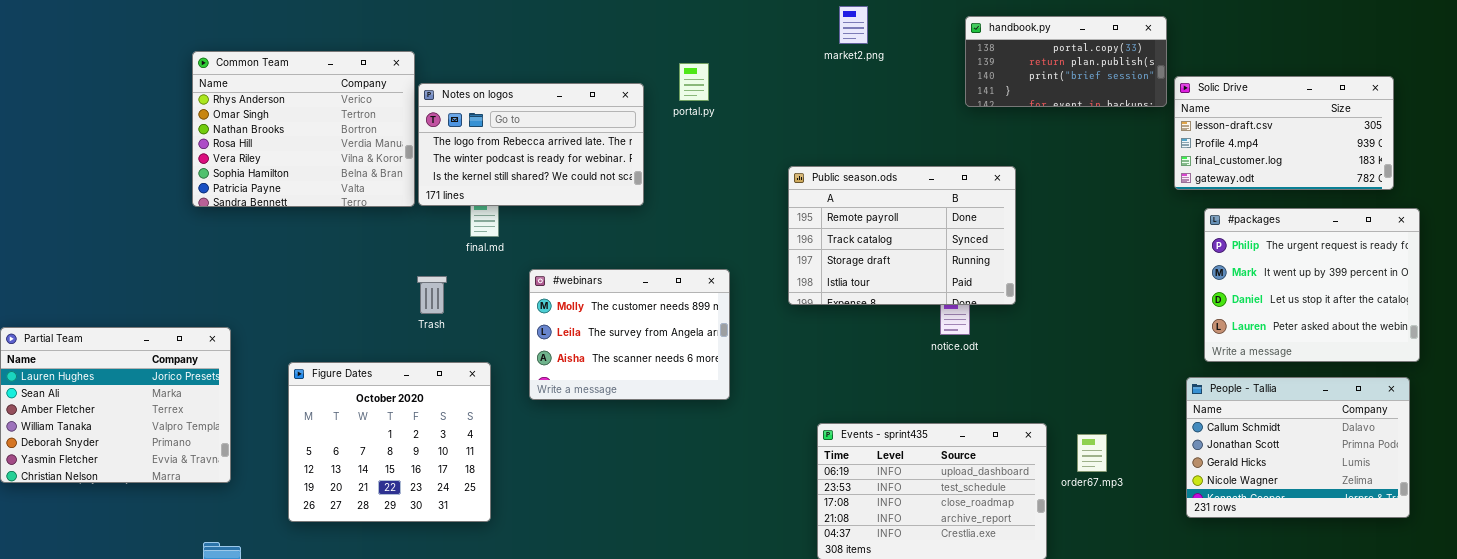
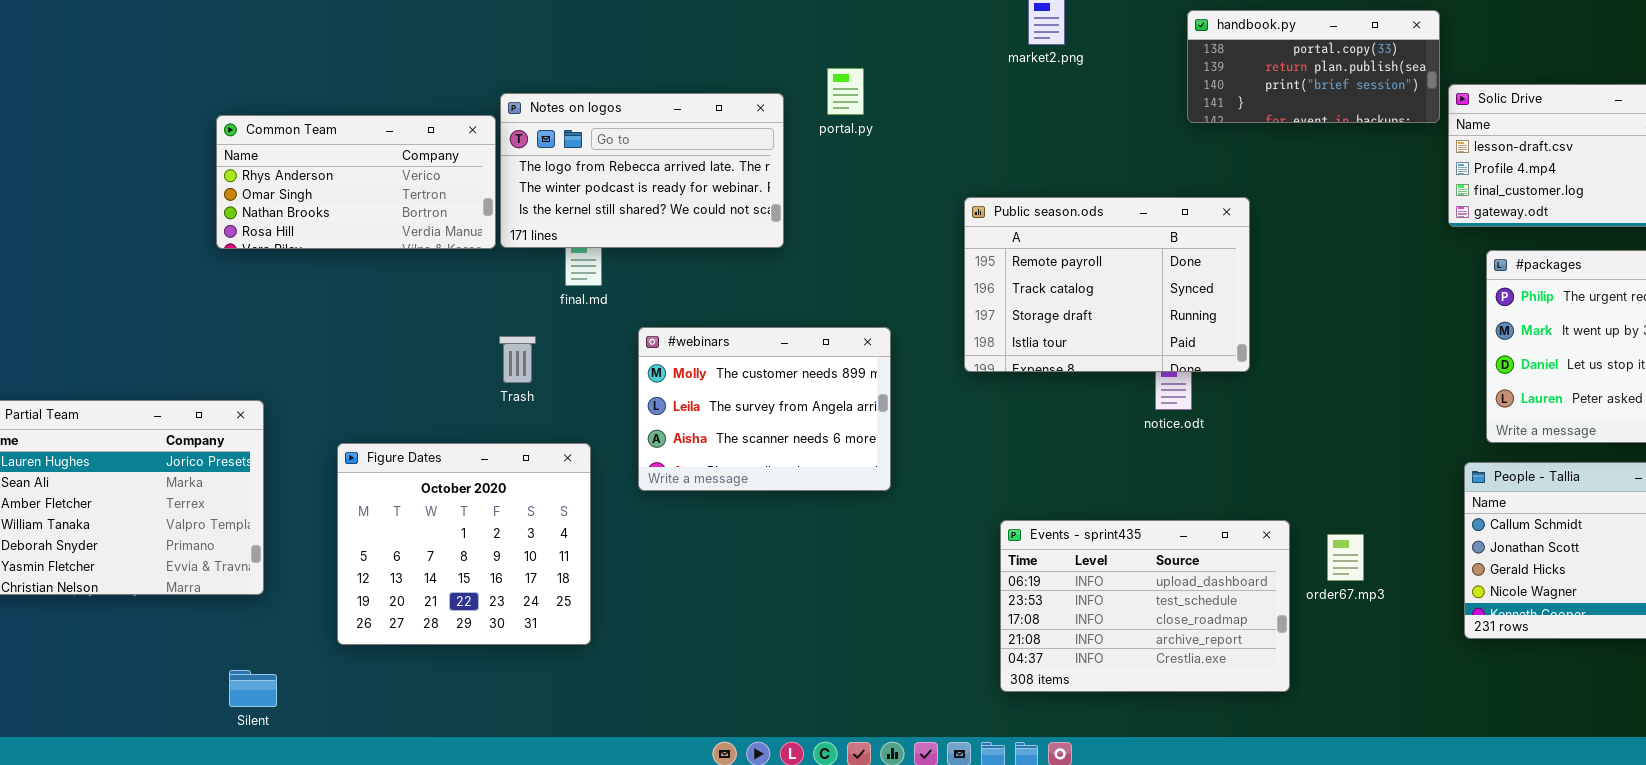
Common Team: [192,51,415,207] -> [216,115,496,249], resized

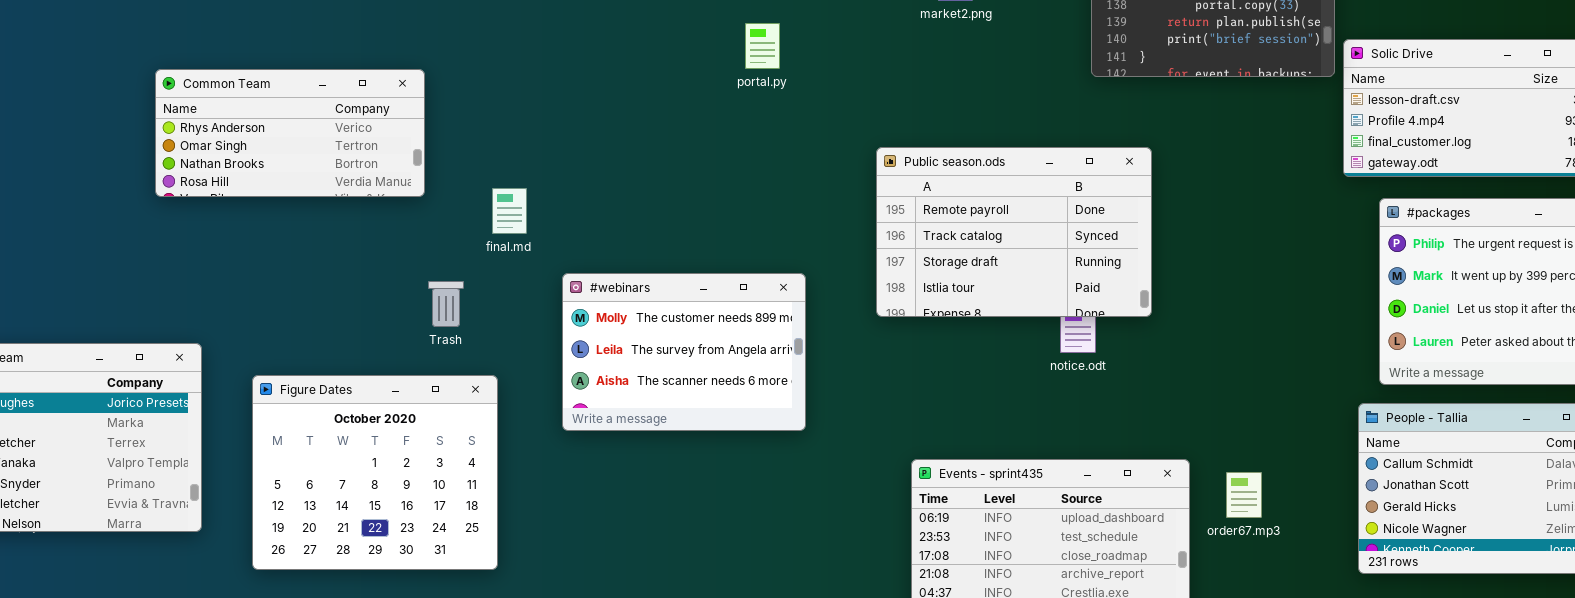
Notes on logos: [500,93,784,248] -> none, closed
Figure Dates: [337,443,591,645] -> [252,375,498,570], moved

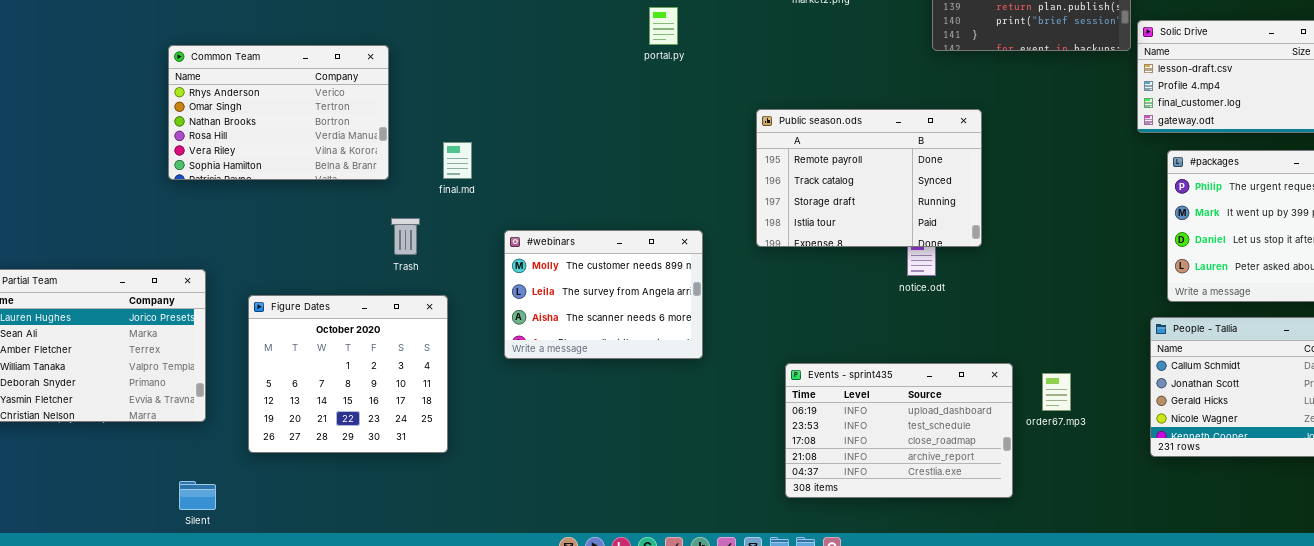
Common Team: [155,69,425,197] -> [168,45,389,180], resized
#webinars: [562,273,806,431] -> [504,230,703,359], moved

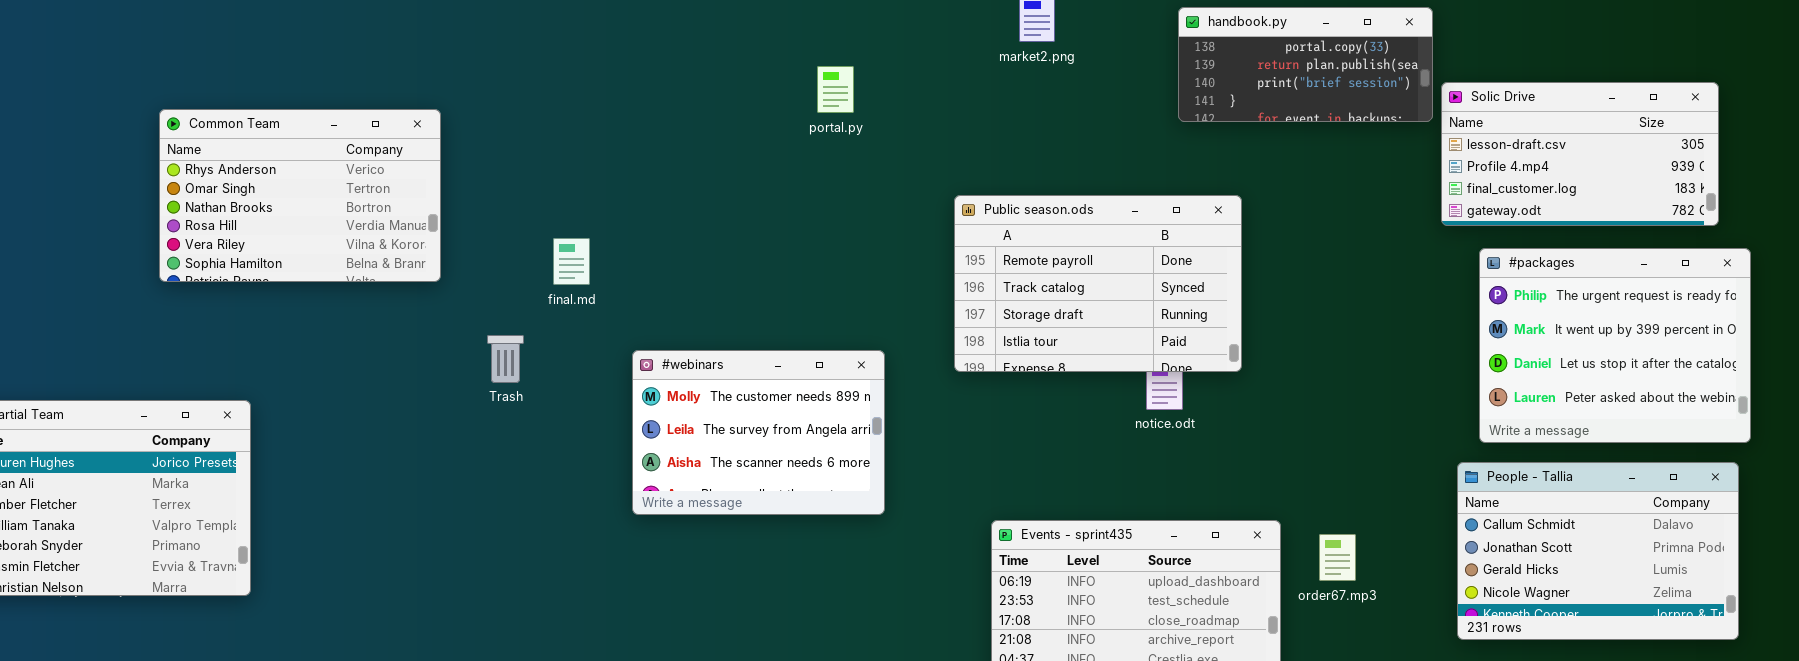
Common Team: [168,45,389,180] -> [159,109,441,282], moved
Figure Dates: [248,295,448,453] -> none, closed

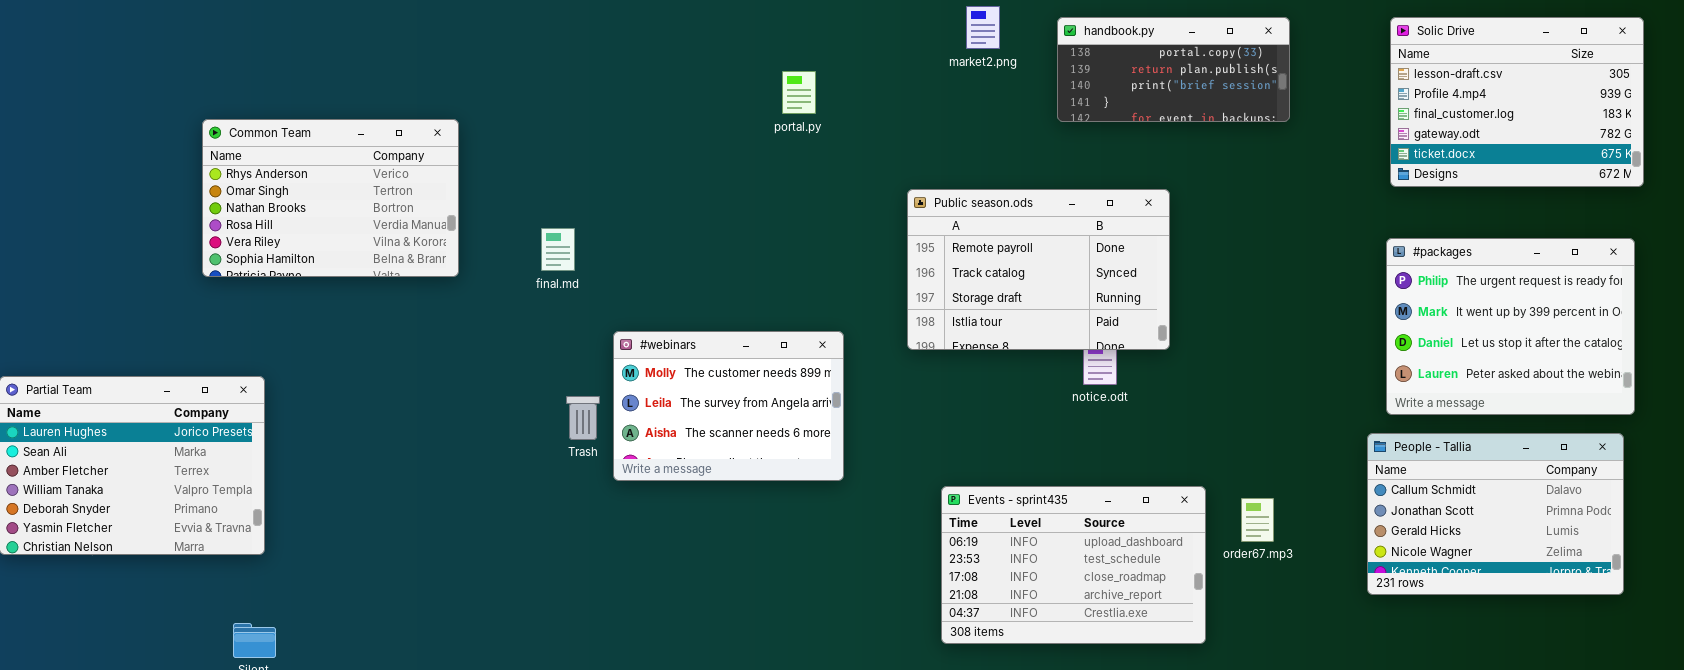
handbook.py: [1178,7,1433,122] -> [1057,17,1290,122], moved
Solic Drive: [1441,82,1719,226] -> [1390,17,1644,187], moved, resized
Common Team: [159,109,441,282] -> [202,119,459,277], moved
Trash: [487,335,524,383] -> [566,396,600,440], moved

